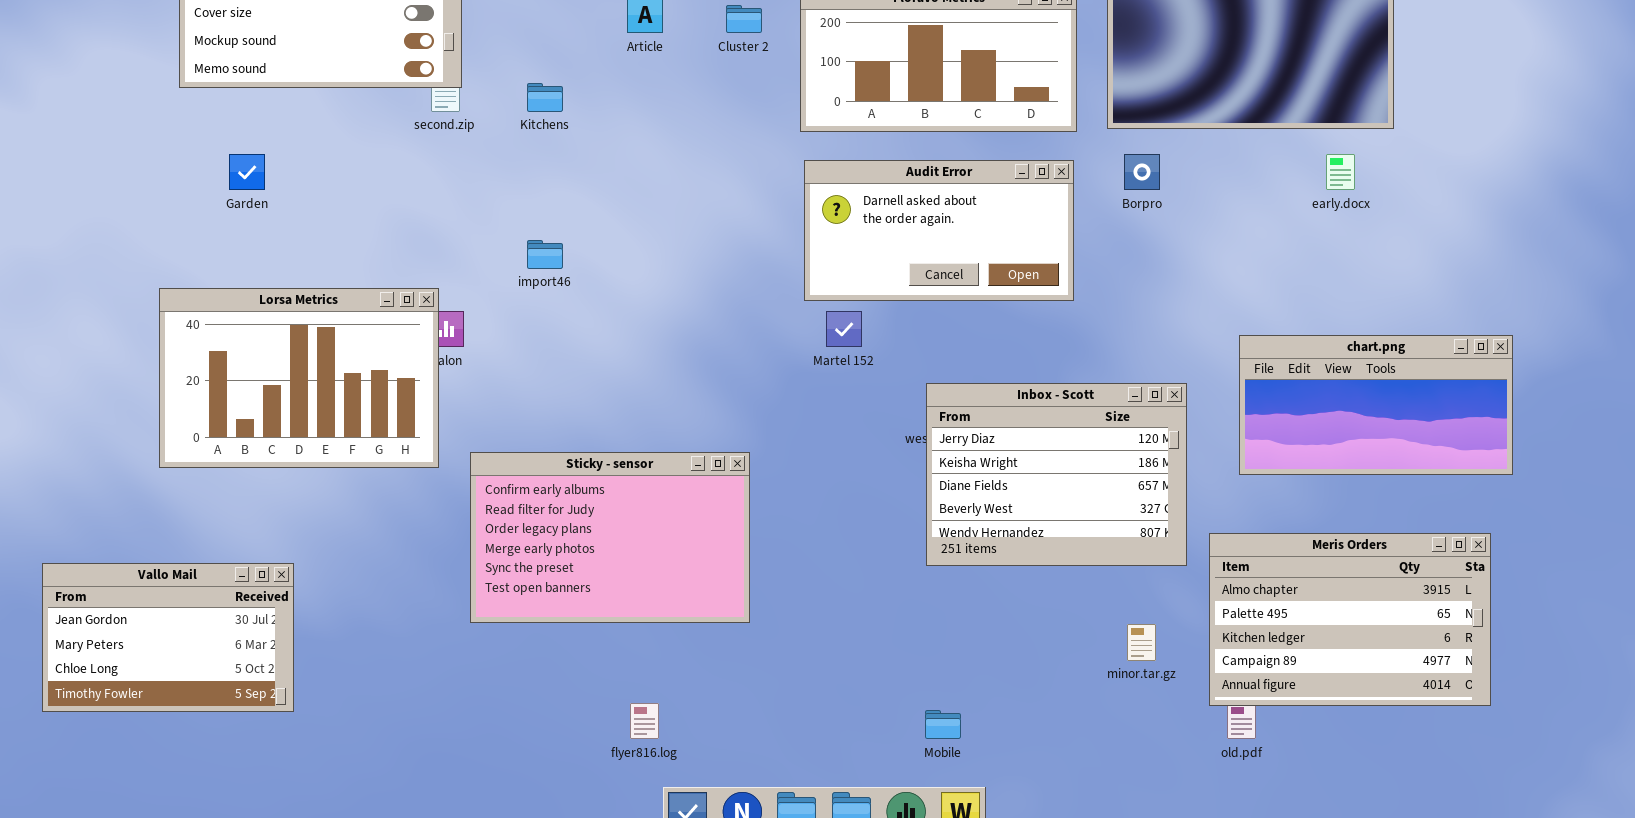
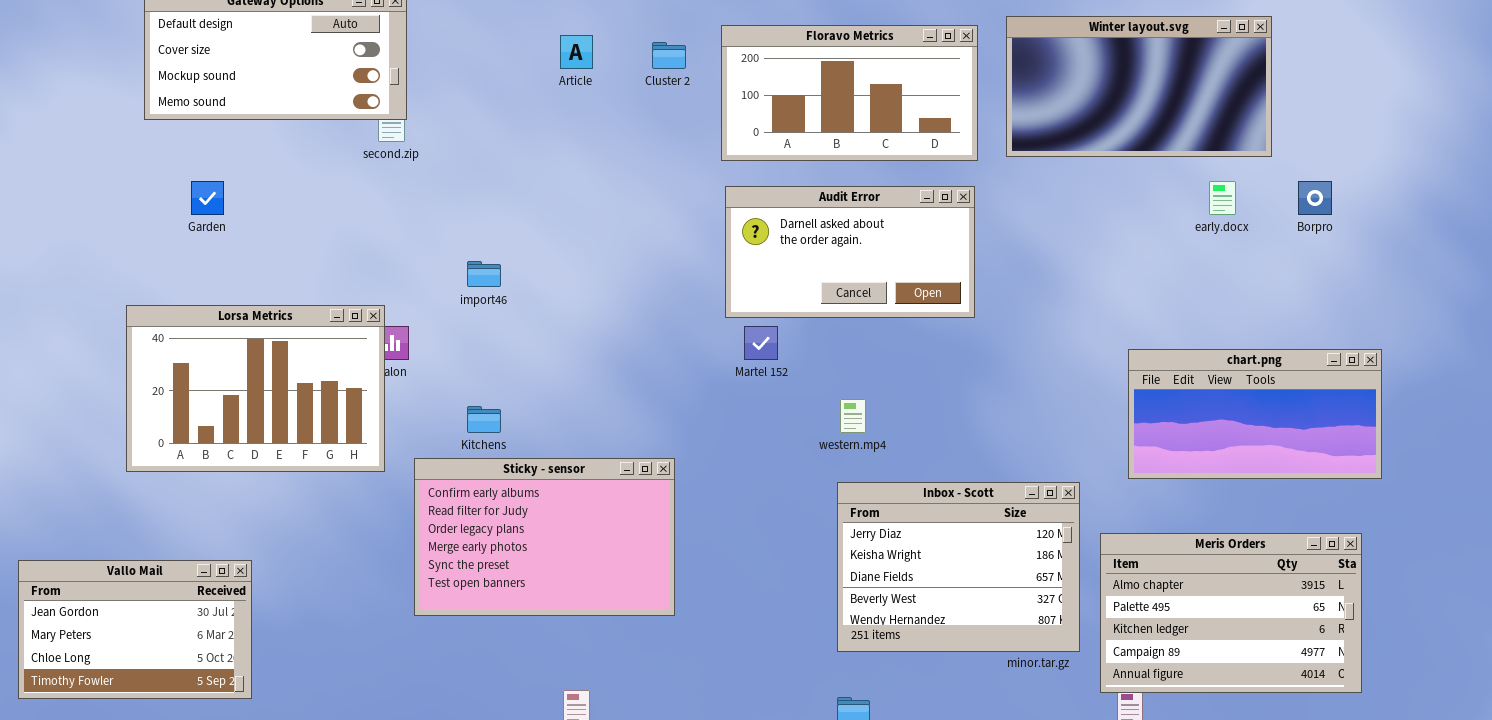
Kitchens: [527,83,563,112] -> [467,406,501,433], moved
Borpro: [1124,154,1160,190] -> [1298,181,1332,215], moved
Inbox - Scott: [926,383,1187,566] -> [837,482,1080,652], moved

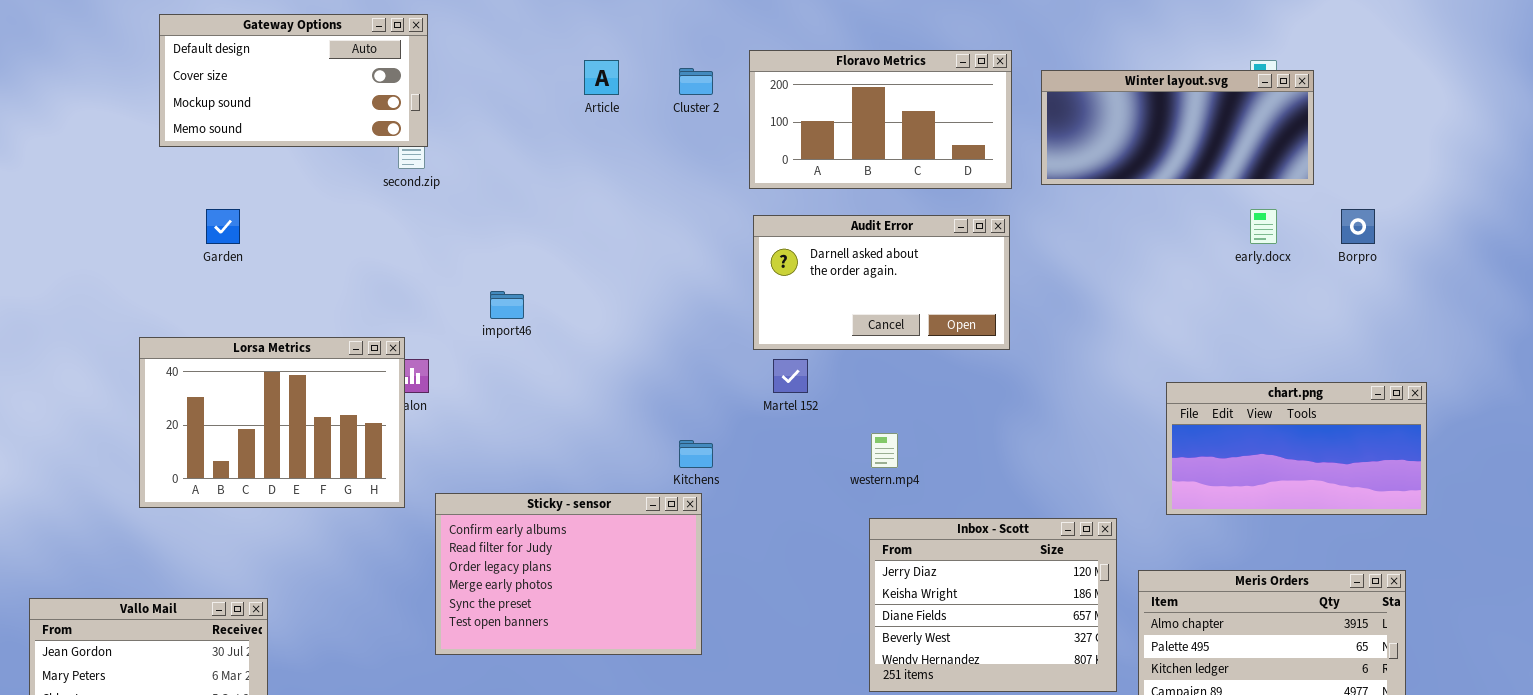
Winter layout.svg: [1006,16,1272,157] -> [1041,70,1314,185], resized
Kitchens: [467,406,501,433] -> [679,440,713,468], moved

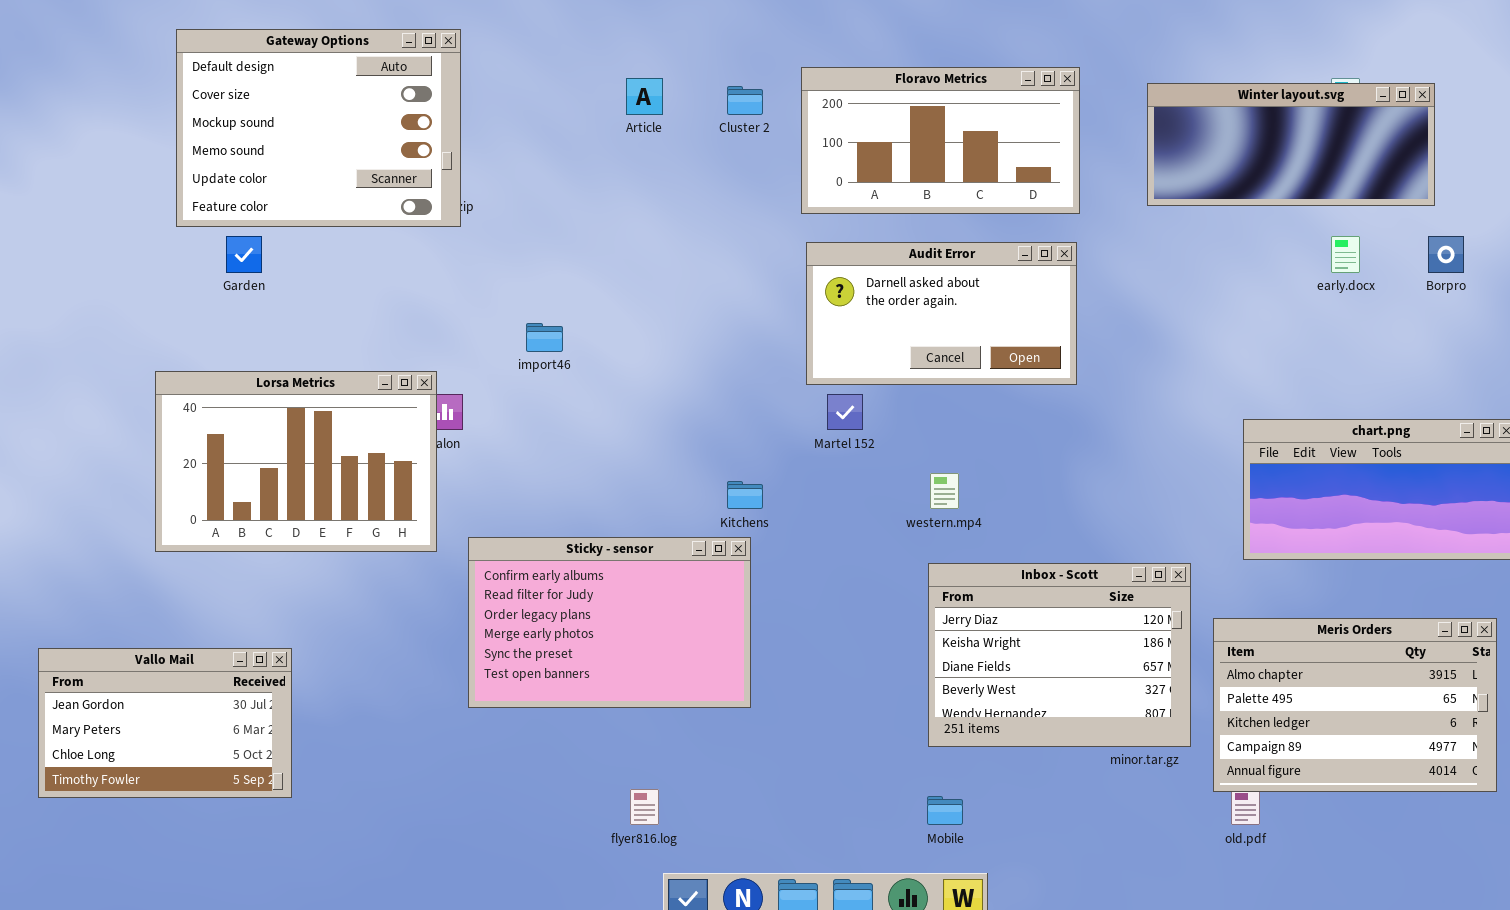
Gateway Options: [159,14,428,147] -> [176,29,461,227], resized
Winter layout.svg: [1041,70,1314,185] -> [1147,83,1435,206], moved

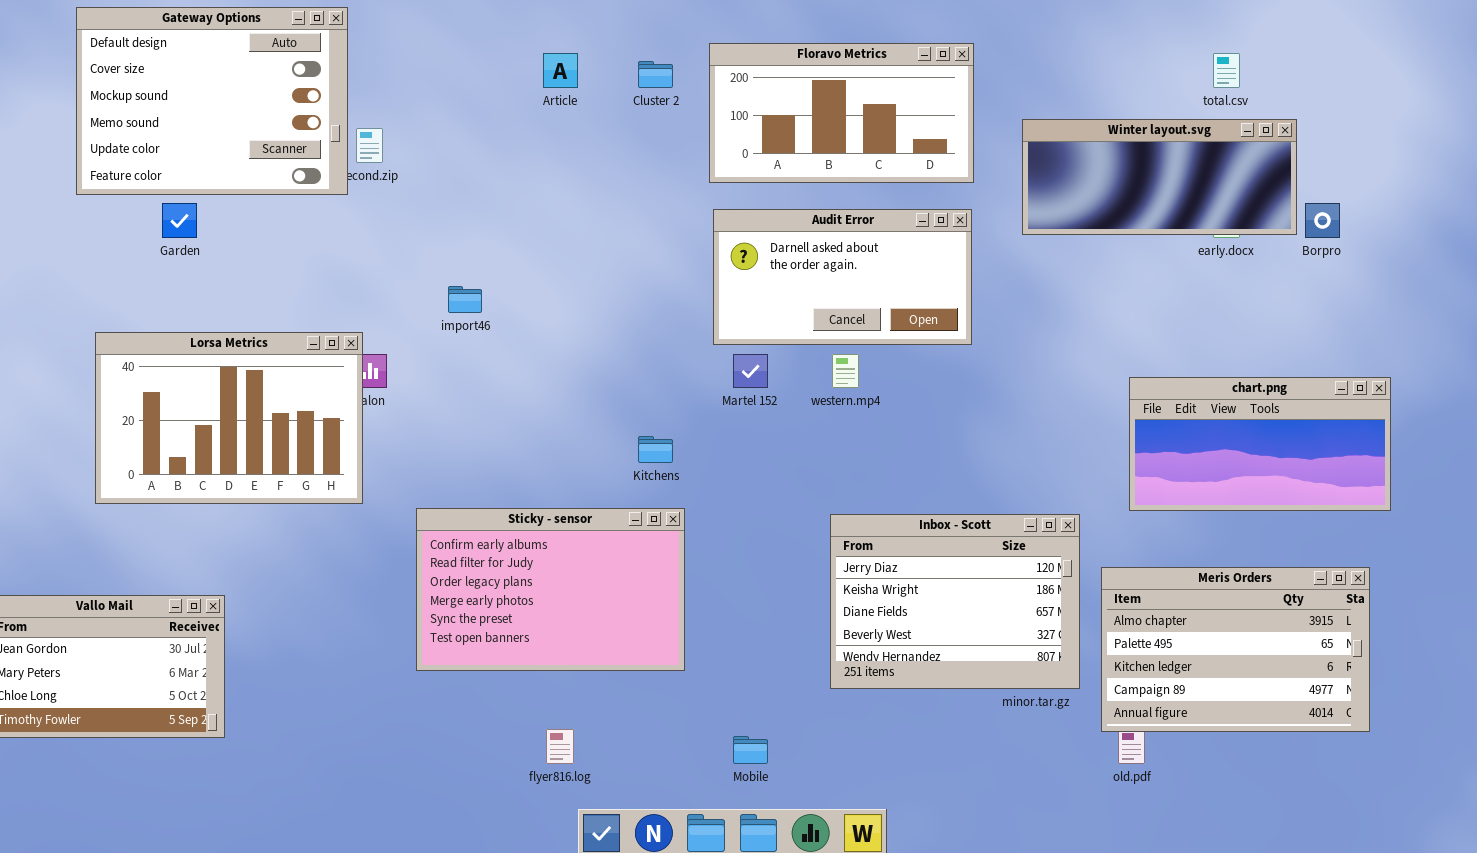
Gateway Options: [176,29,461,227] -> [76,7,348,195], moved
Winter layout.svg: [1147,83,1435,206] -> [1022,119,1297,235], moved
western.mp4: [930,473,959,509] -> [832,354,859,388], moved
Sticky - sensor: [468,537,751,708] -> [416,508,685,671], moved
Mobile: [927,796,963,825] -> [733,736,768,764], moved

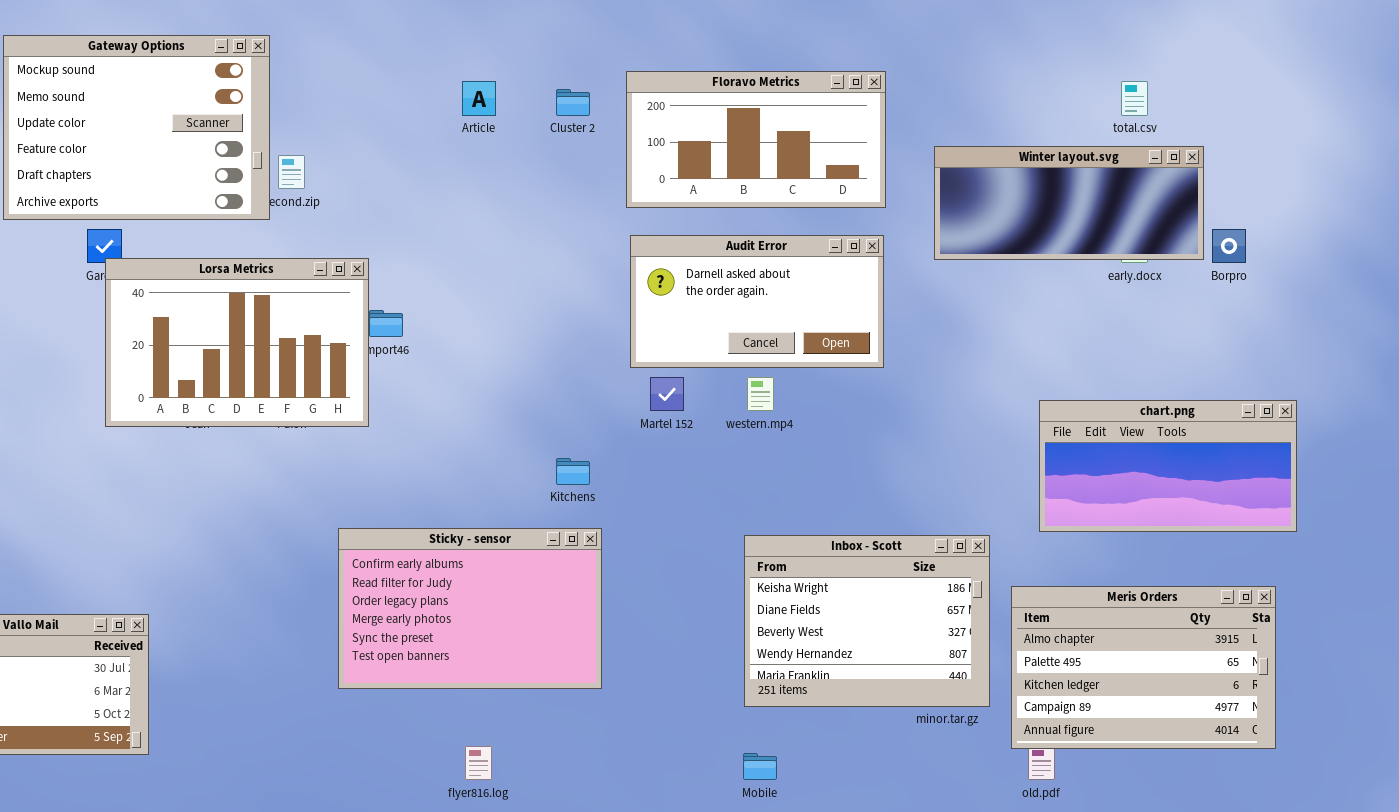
Gateway Options: [76,7,348,195] -> [3,35,270,220], scrolled down 2 rows
Lorsa Metrics: [95,332,363,504] -> [105,258,369,427], moved
Inbox - Scott: [830,514,1080,689] -> [744,535,990,707], scrolled down 1 row
Mobile: [733,736,768,764] -> [743,753,777,780], moved

